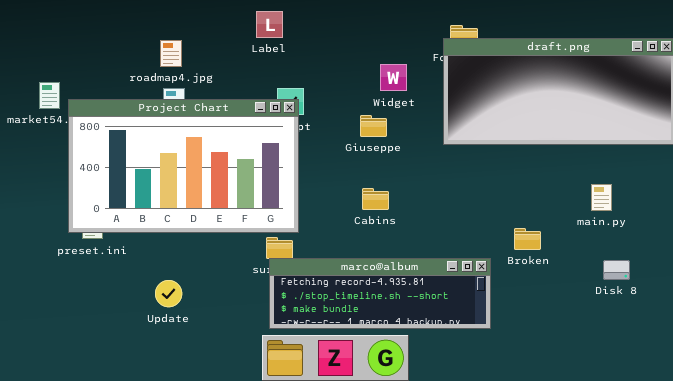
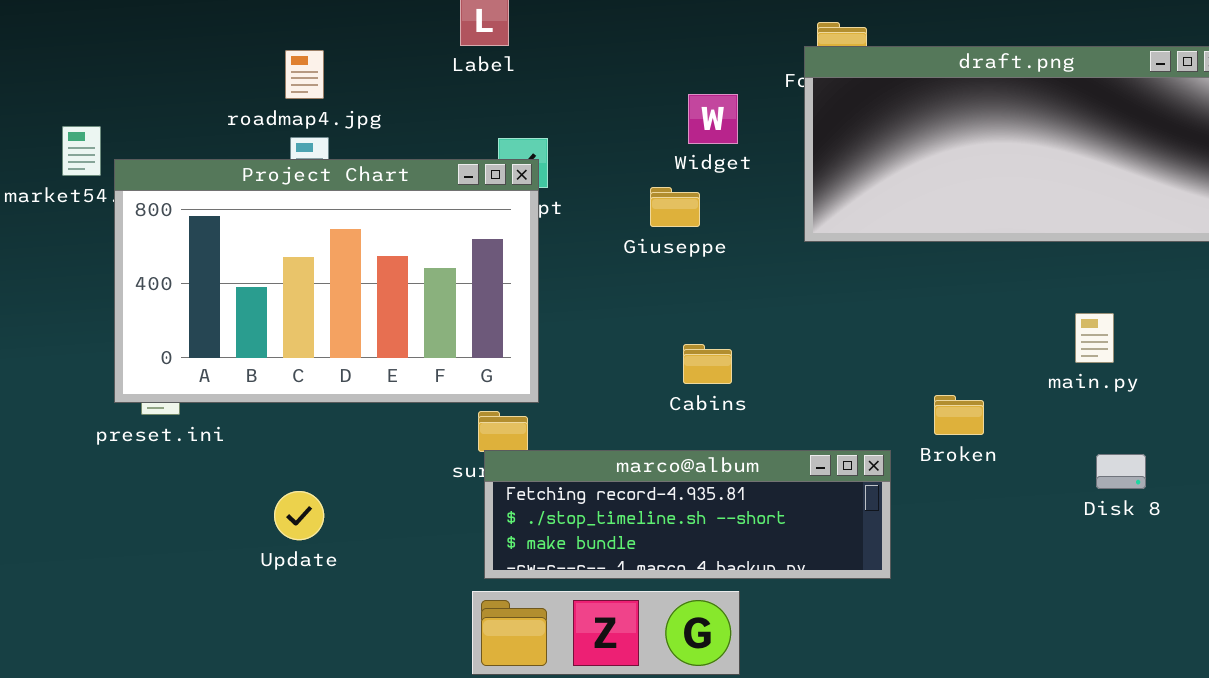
Cabins: [362,188,389,210] -> [683,344,732,384], moved

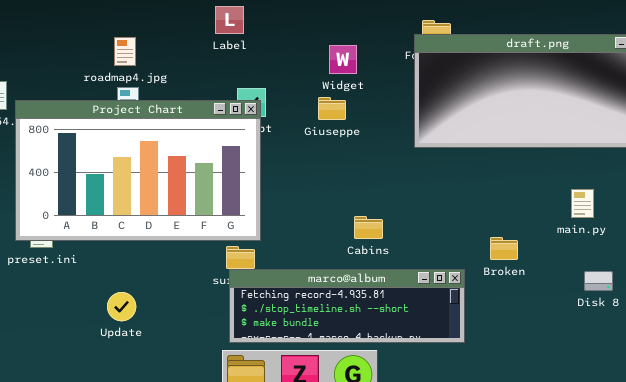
Widget: [688,94,738,144] -> [329,45,357,74], moved
Giuseppe: [650,187,700,227] -> [318,97,346,120], moved
Cabins: [683,344,732,384] -> [354,216,383,239], moved

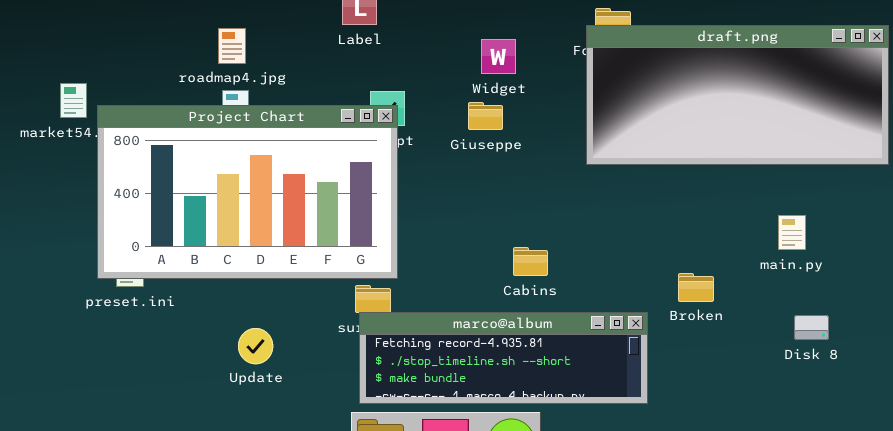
Update: [107,292,136,321] -> [238,328,273,364], moved

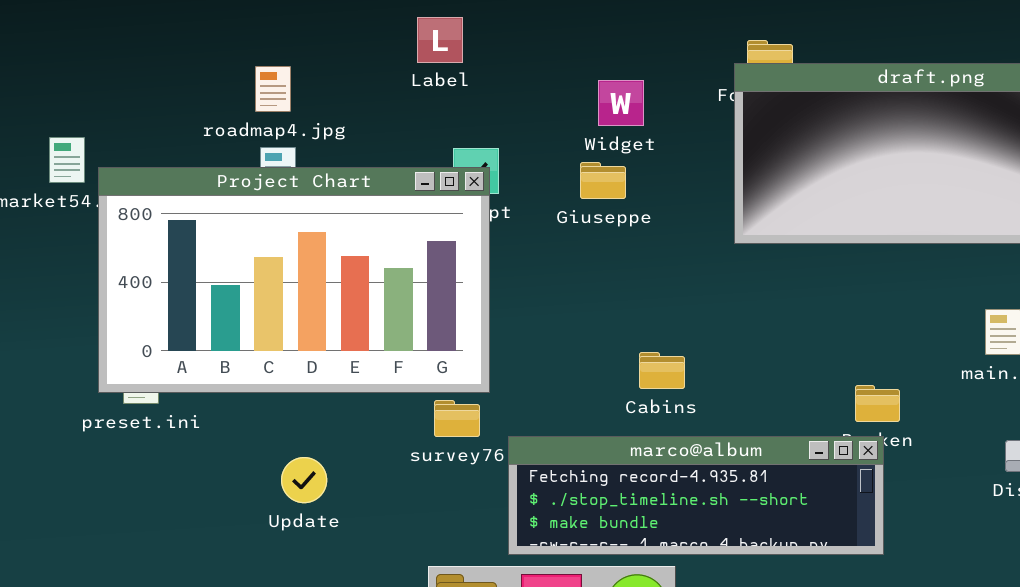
marco@album: [359,312,648,404] -> [508,436,884,555], moved

